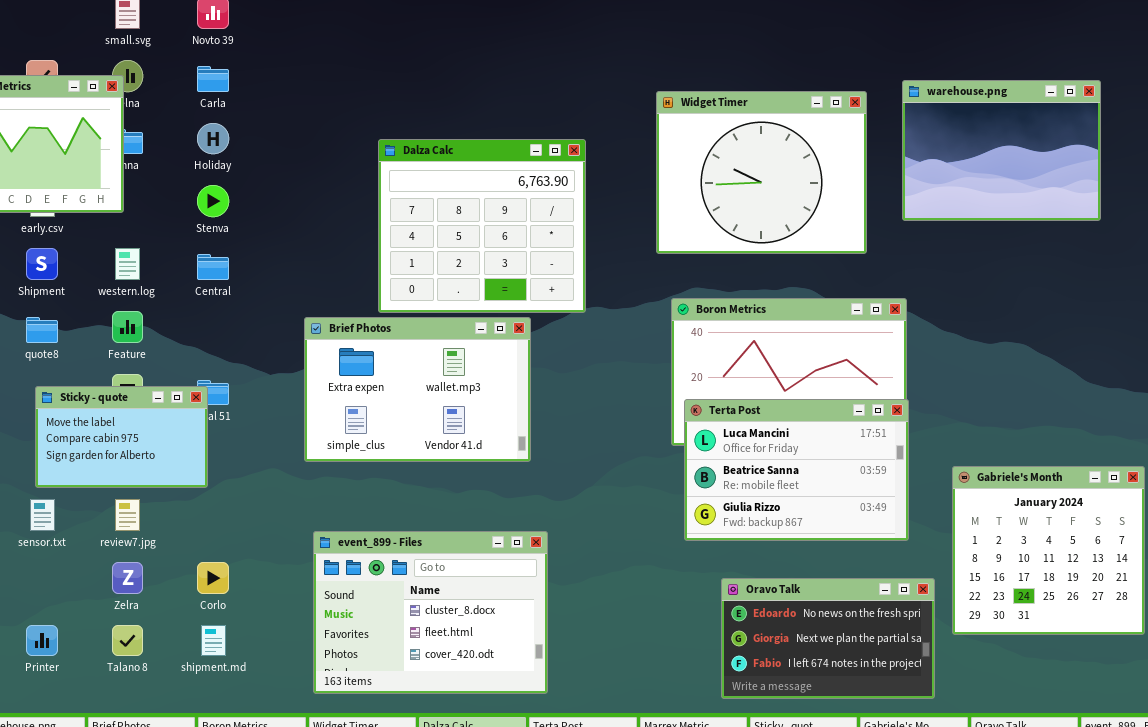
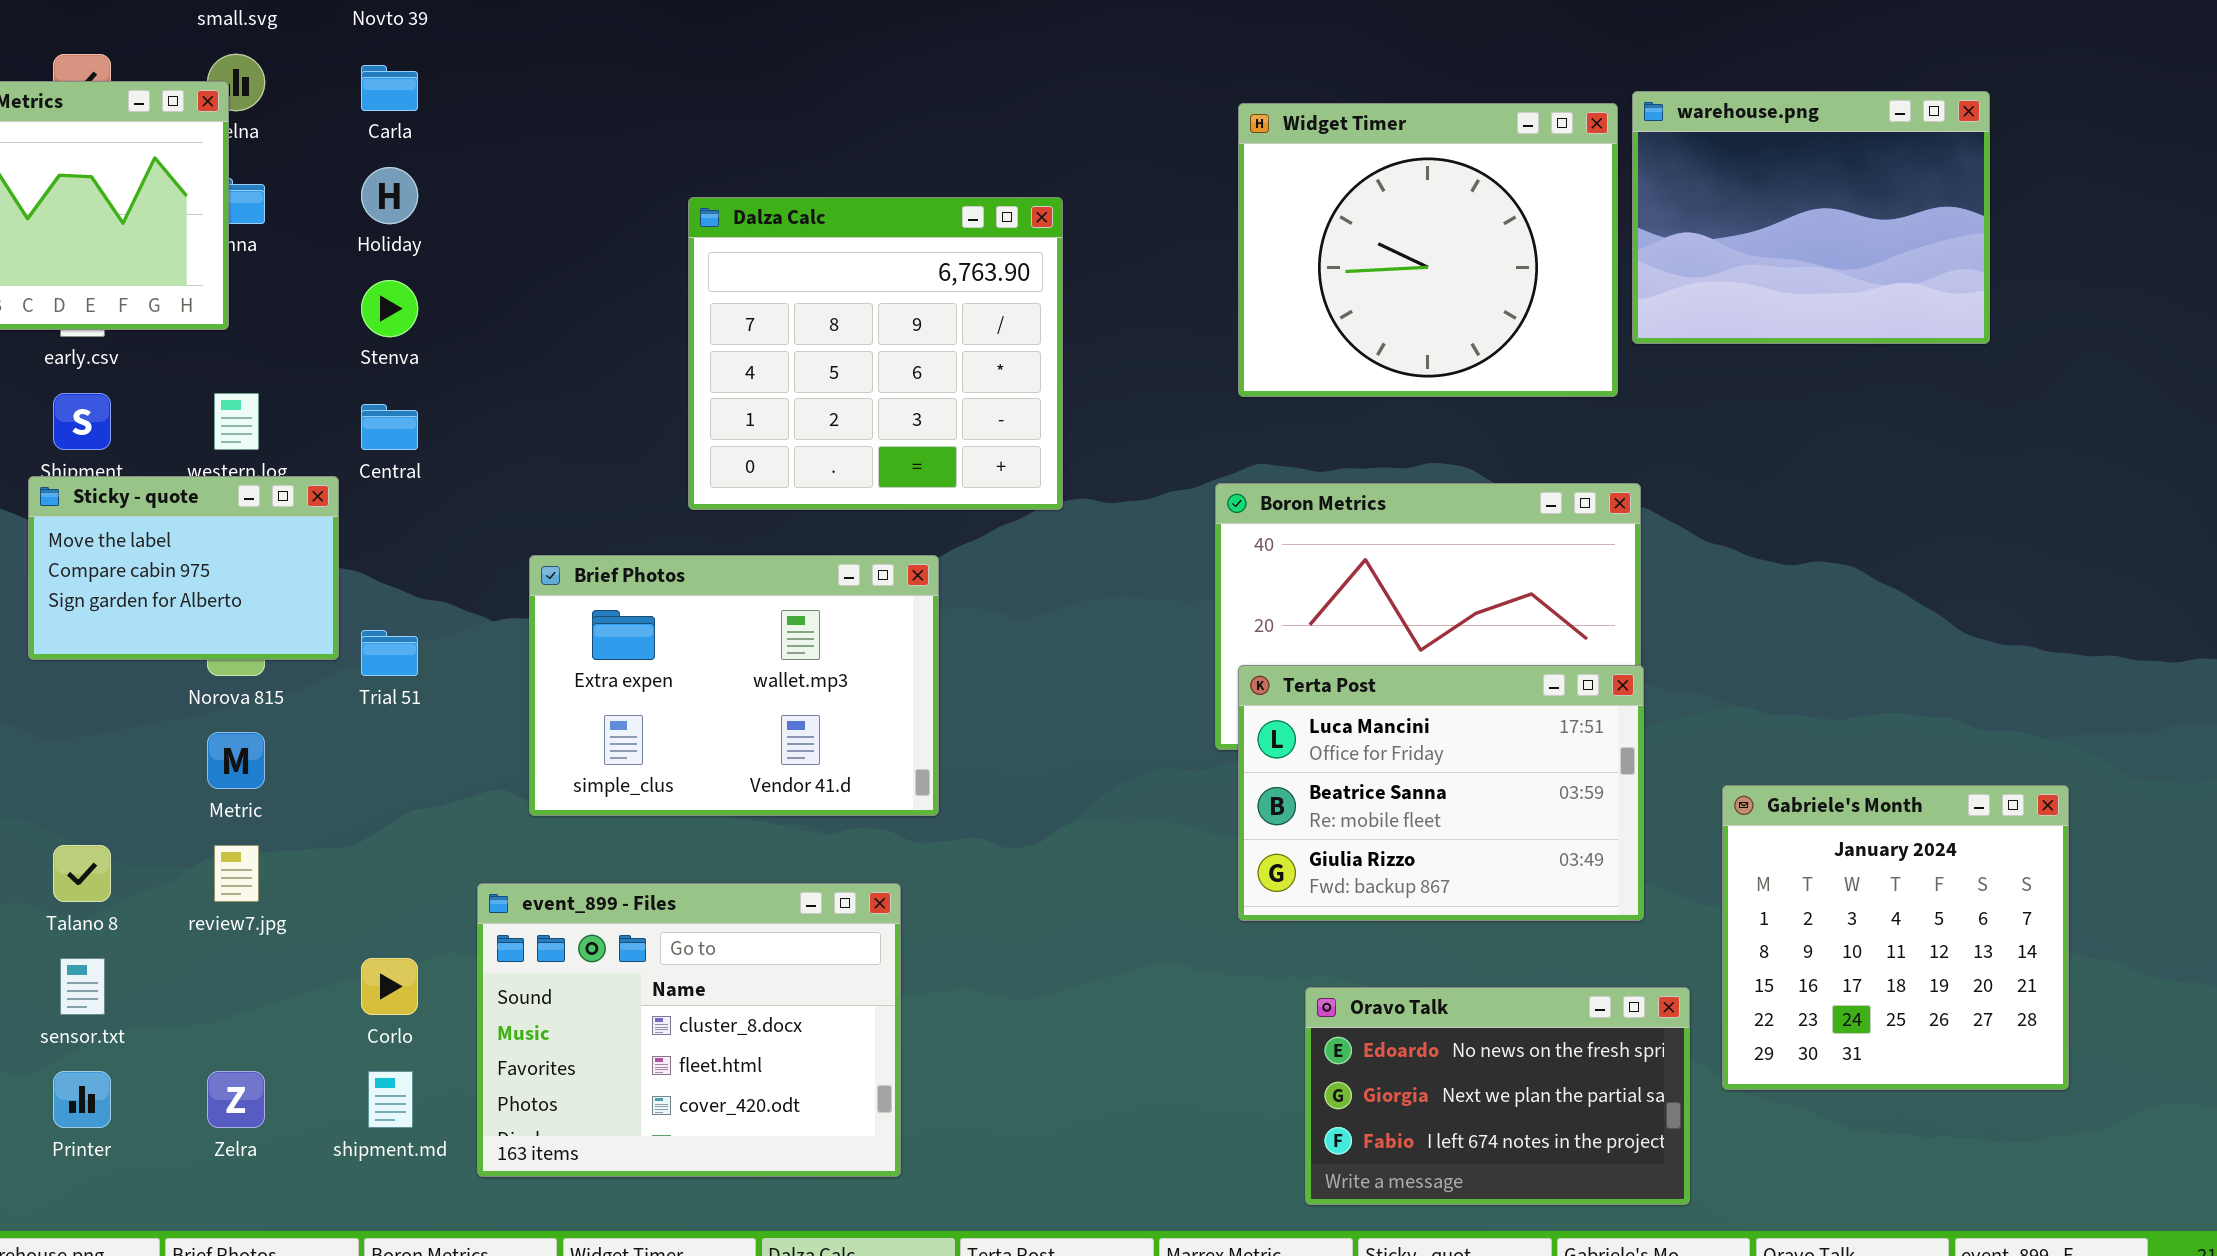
Widget Timer: [656,91,867,254] -> [1238,103,1618,397], moved
Brief Photos: [304,317,531,462] -> [529,555,939,816], moved
Sticky - quote: [35,386,208,488] -> [28,476,339,660], moved
sensor.txt: [30,499,55,531] -> [60,958,105,1015], moved
event_899 - Files: [313,531,548,694] -> [477,883,901,1177], moved
Zelra: [112,562,143,594] -> [207,1071,265,1128], moved
Talano 8: [112,625,143,656] -> [53,845,111,902], moved

